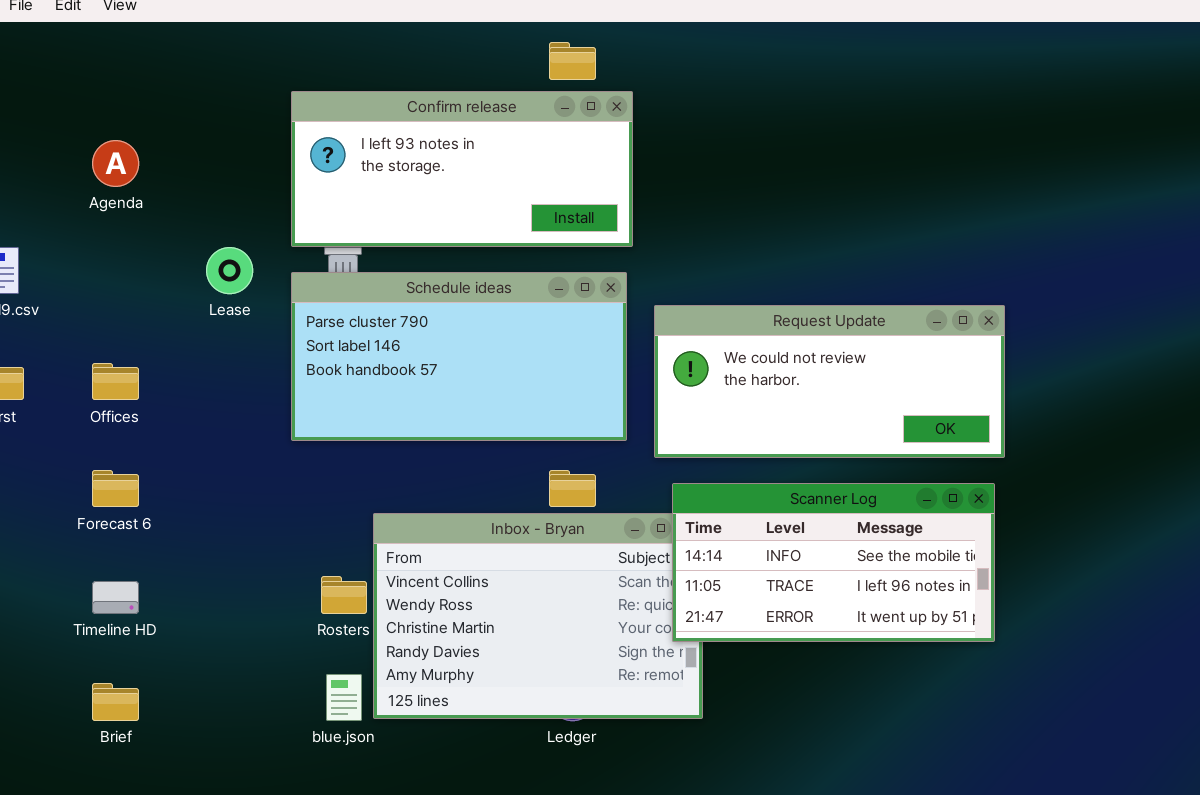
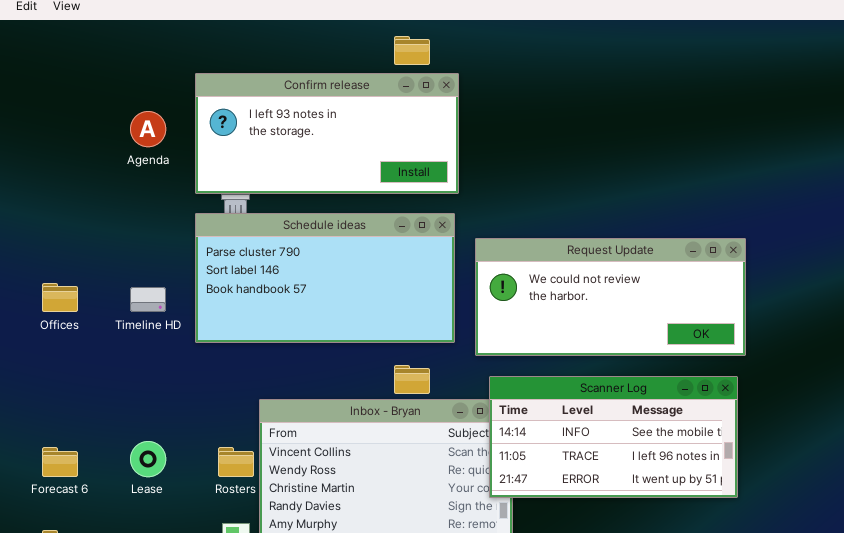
Agenda: [92,140,139,187] -> [130,111,166,147], moved
Lease: [206,247,253,294] -> [130,441,166,477], moved
Forecast 6: [92,470,139,507] -> [42,447,78,477], moved
Timeline HD: [92,581,139,614] -> [130,287,166,312], moved

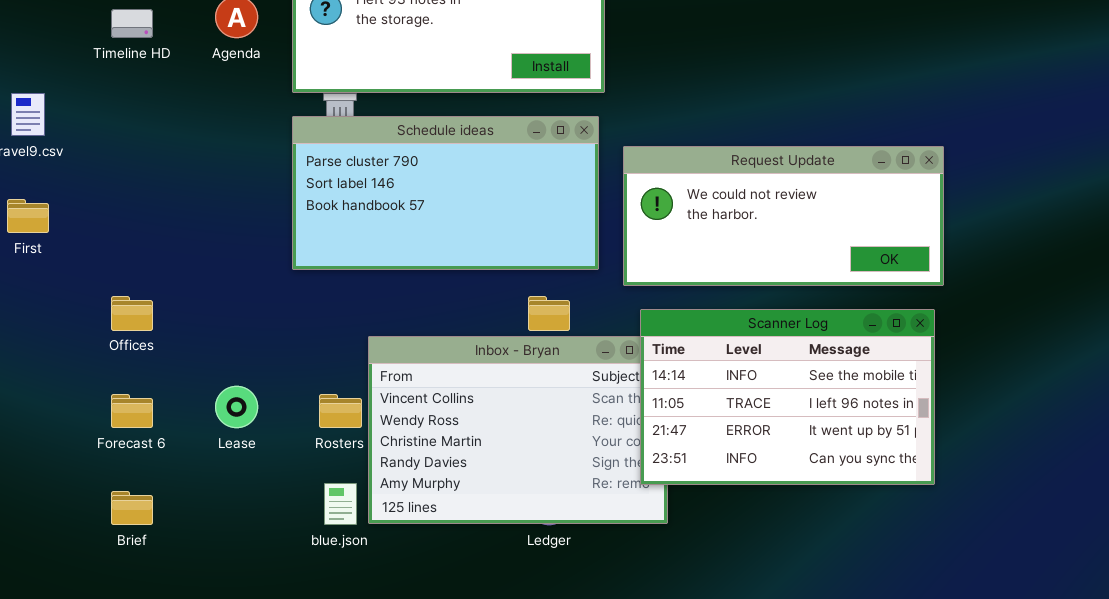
Offices: [42,283,78,312] -> [111,296,153,331], moved
Timeline HD: [130,287,166,312] -> [111,9,153,38], moved
Scanner Log: [489,376,738,498] -> [640,309,935,485], resized

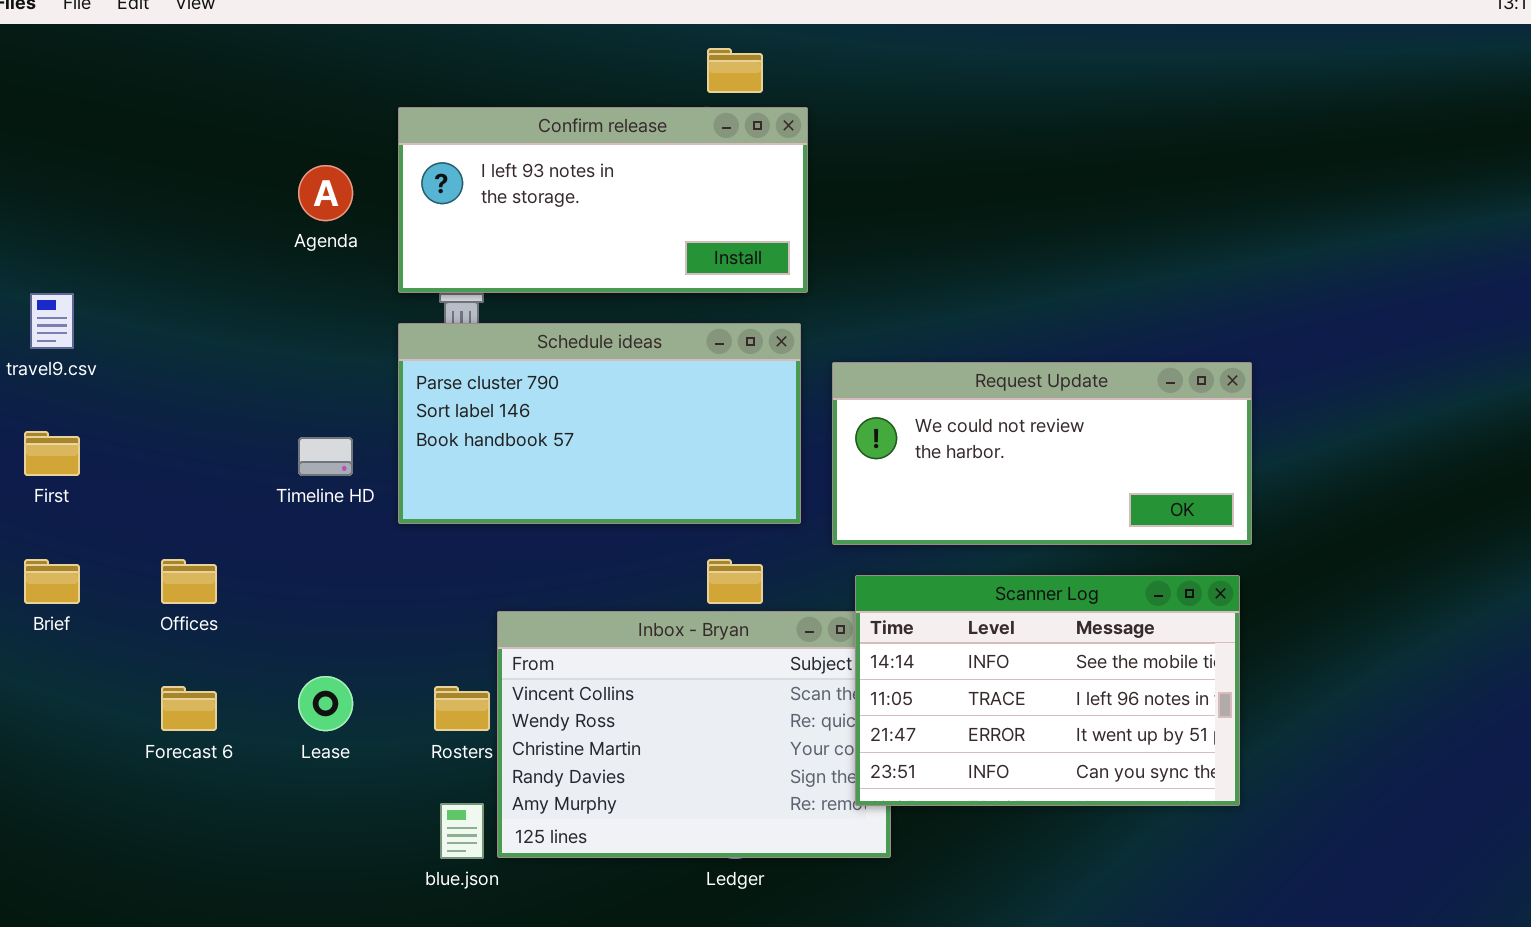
Timeline HD: [111,9,153,38] -> [298,437,353,476], moved
Brief: [111,491,153,525] -> [24,559,80,604], moved

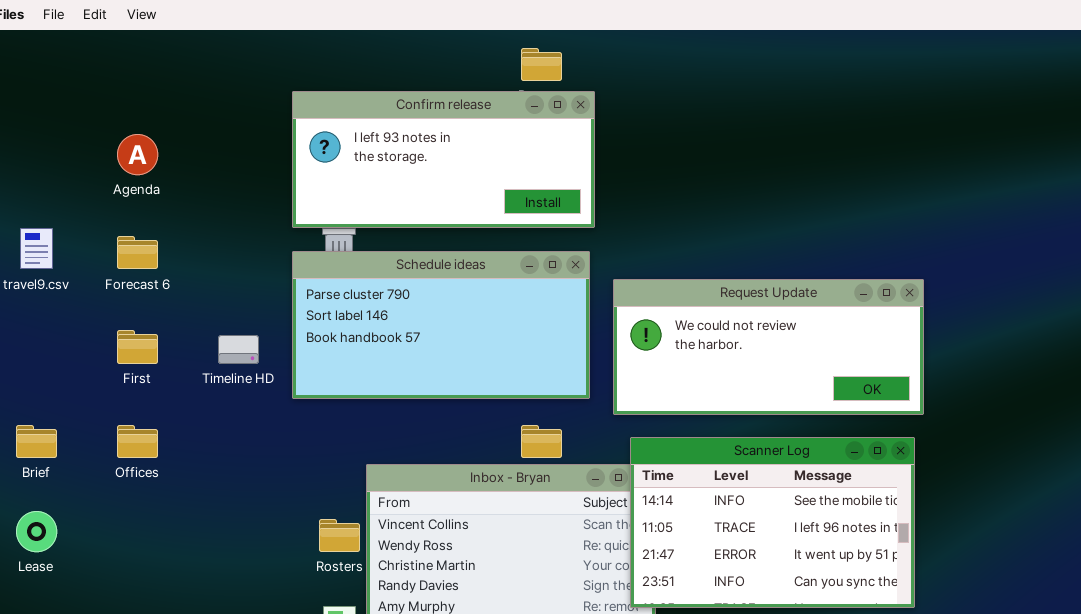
Agenda: [298,165,353,221] -> [117,134,158,175], moved
First: [24,431,80,476] -> [117,330,158,364], moved
Lease: [298,676,353,731] -> [16,511,57,552], moved
Forecast 6: [161,686,217,731] -> [117,236,158,269], moved

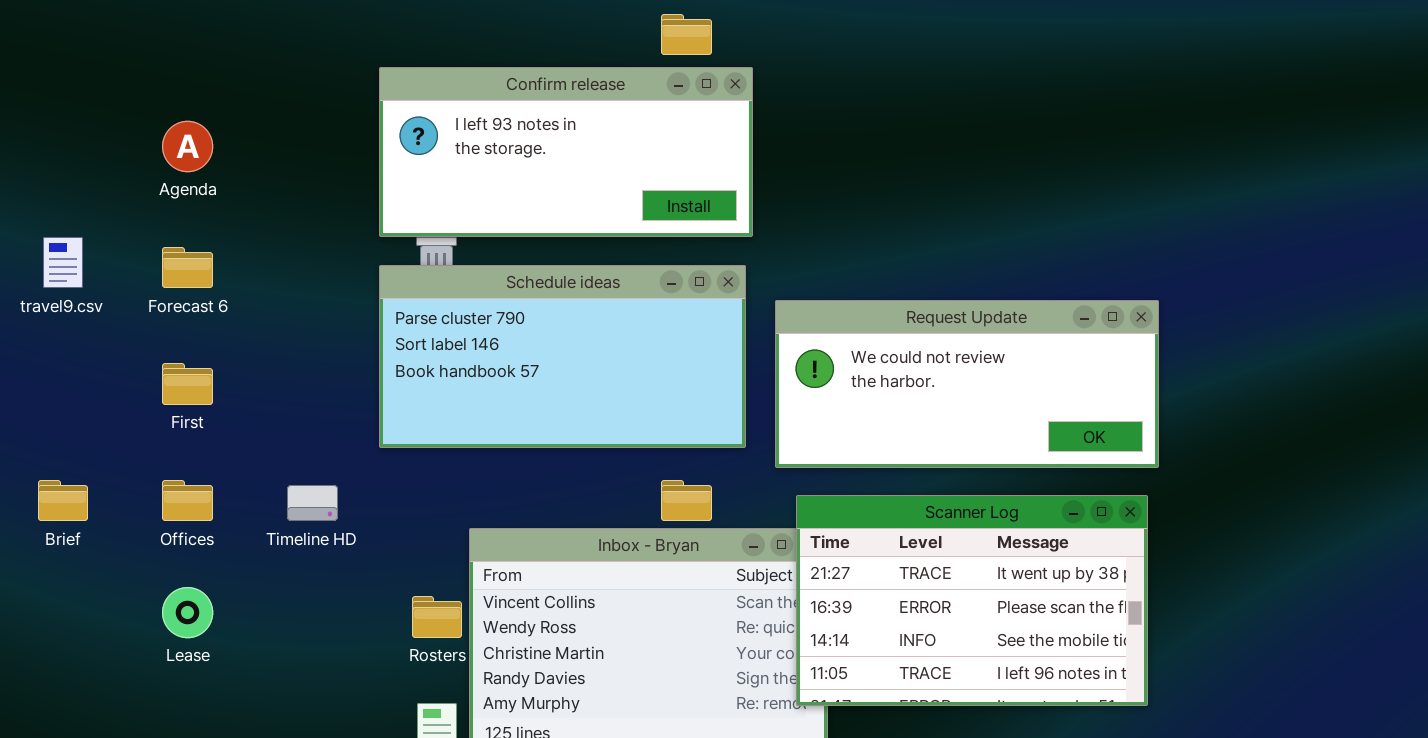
Timeline HD: [218,335,259,364] -> [287,485,338,521], moved
Scanner Log: [630,437,915,608] -> [796,495,1148,706], scrolled up 2 rows
Lease: [16,511,57,552] -> [162,587,213,638], moved

